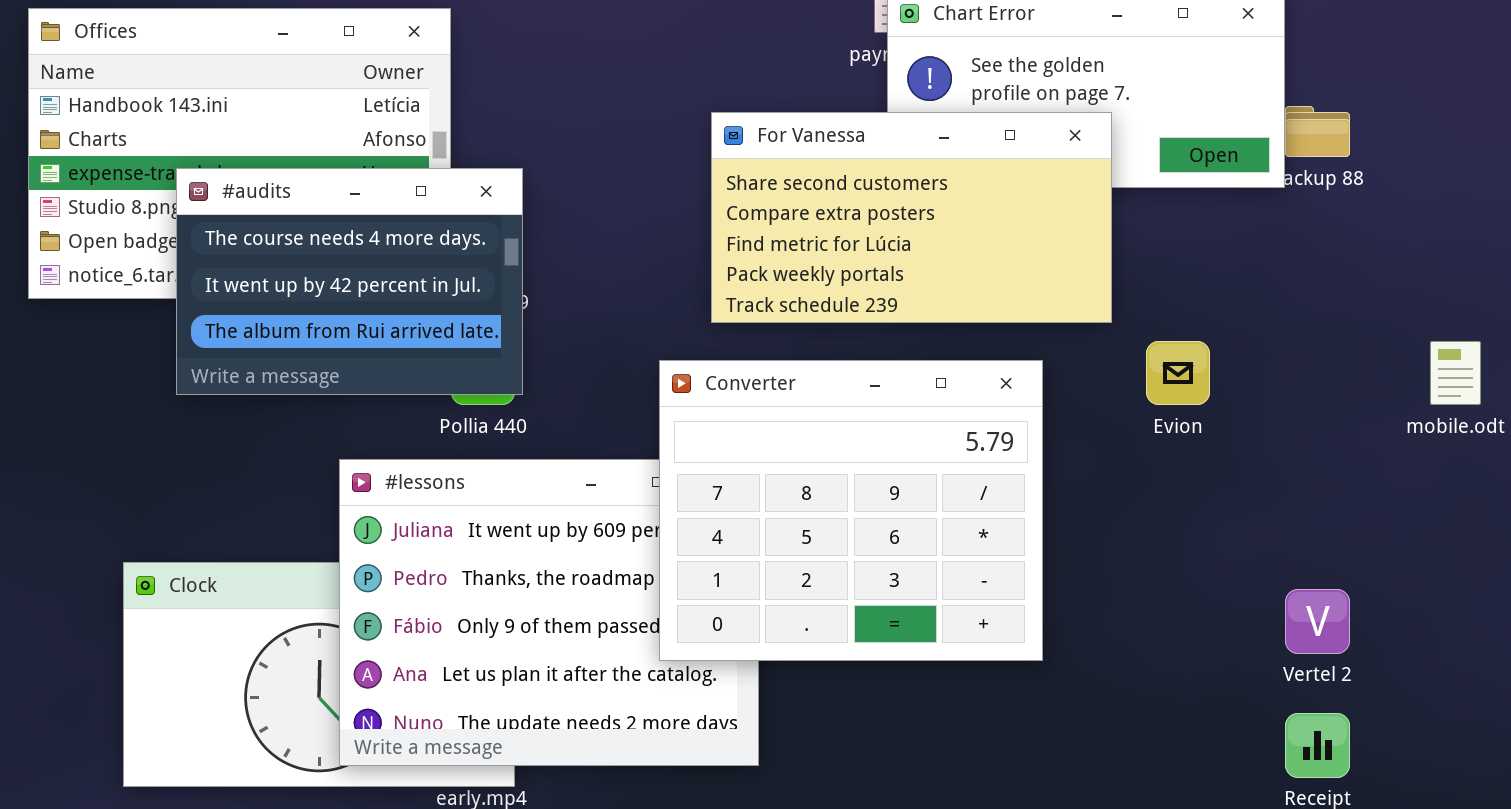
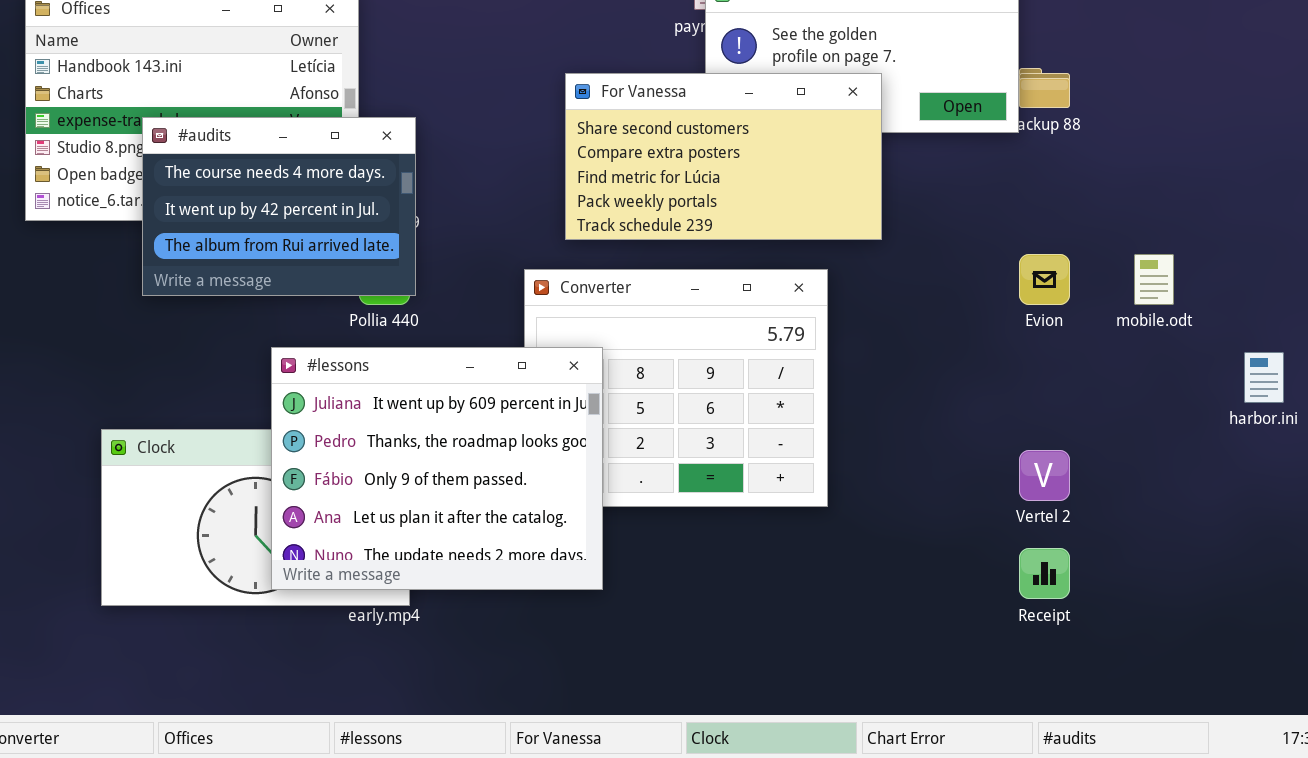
Evion: [1146,341,1210,405] -> [1019,254,1070,305], moved
#lessons: [339,459,759,766] -> [271,347,603,590], raised

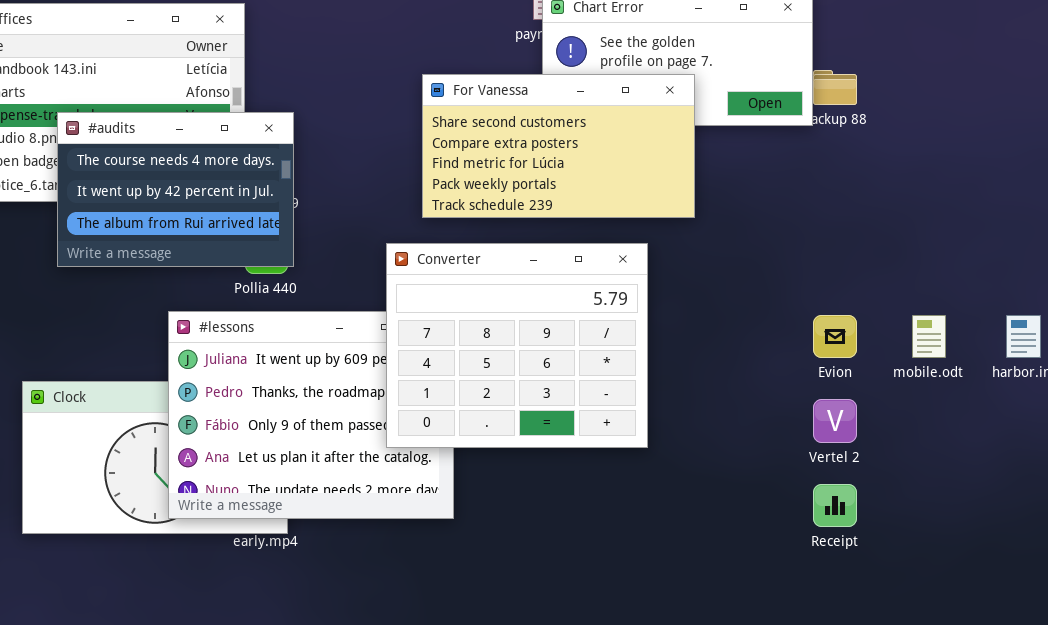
Evion: [1019,254,1070,305] -> [813,315,857,358], moved
mobile.odt: [1134,254,1174,305] -> [912,315,946,358], moved
Converter: [524,269,828,507] -> [386,243,648,448], raised

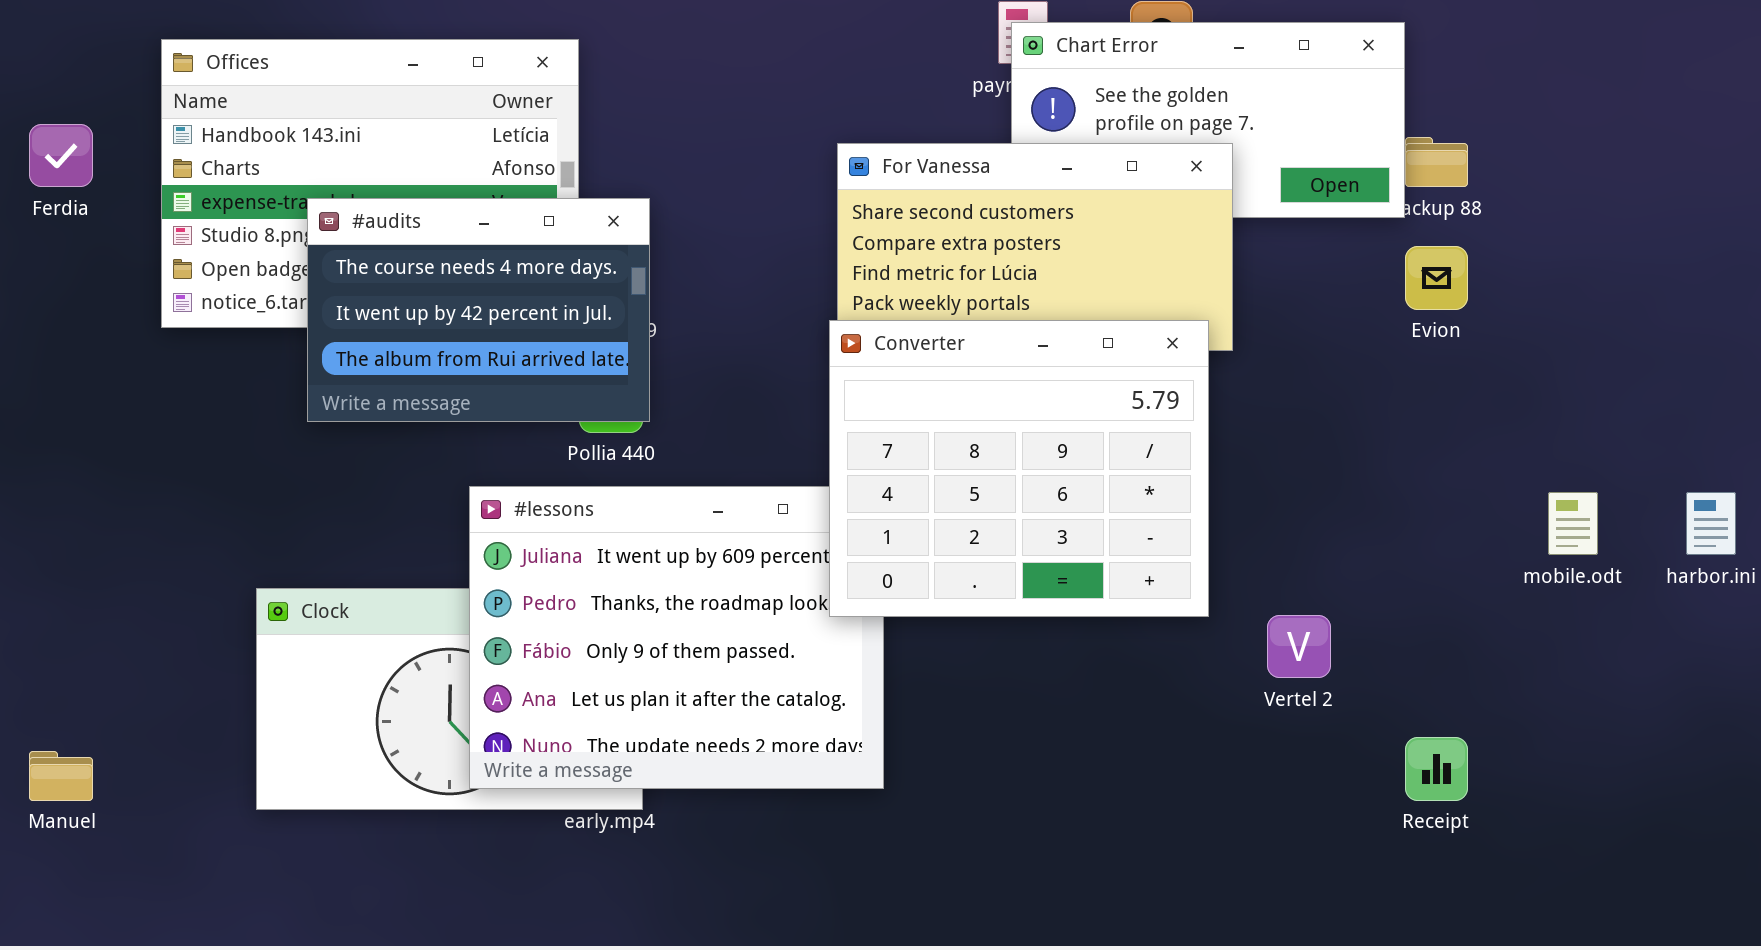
Converter: [386,243,648,448] -> [829,320,1209,617], moved
Evion: [813,315,857,358] -> [1405,246,1468,310], moved
Vertel 2: [813,399,857,443] -> [1267,615,1331,678], moved

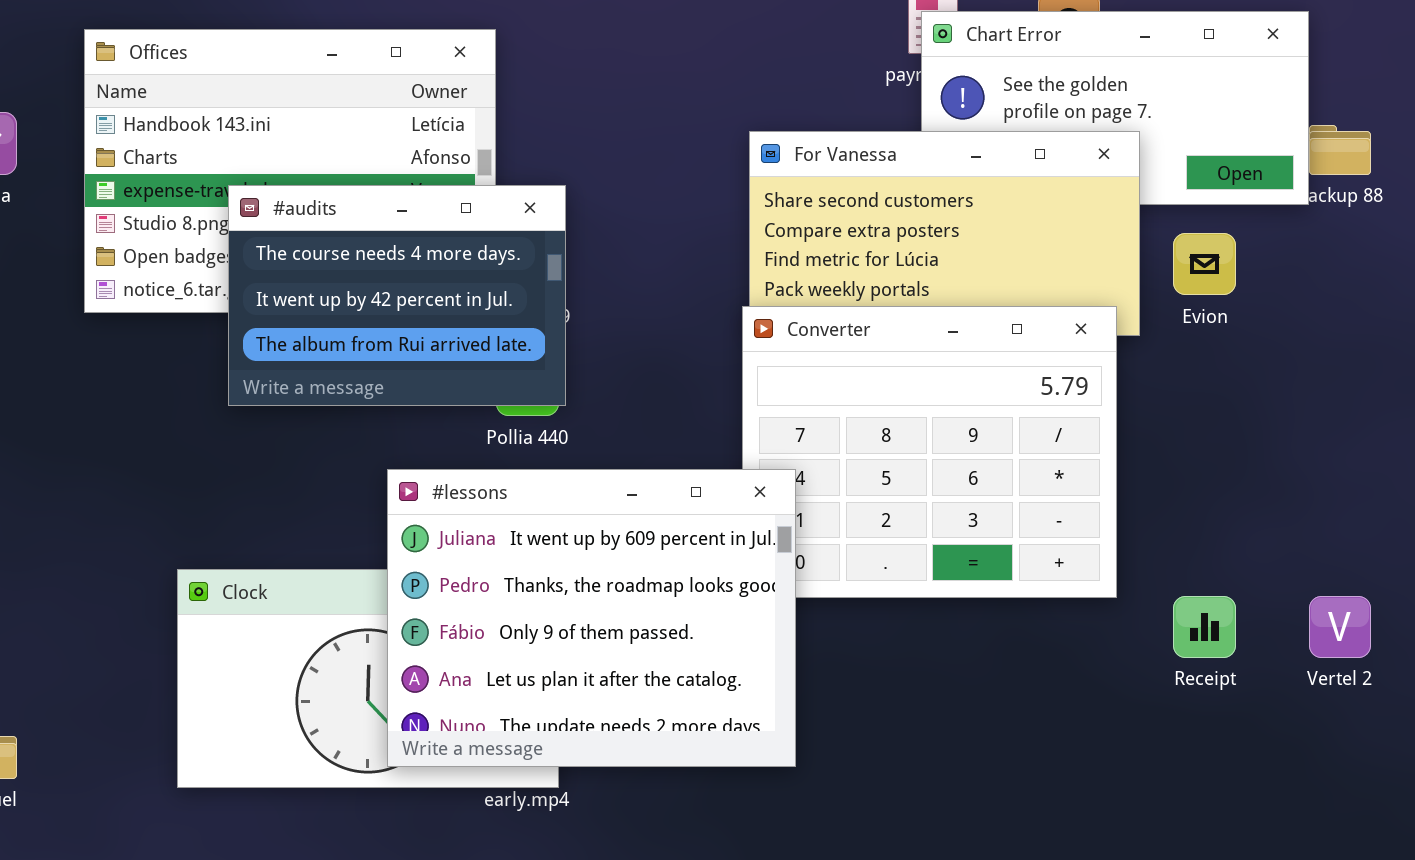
Evion: [1405,246,1468,310] -> [1173,233,1236,295], moved
#lessons: [469,486,884,789] -> [387,469,796,767], raised
Vertel 2: [1267,615,1331,678] -> [1309,596,1371,658], moved
Receipt: [1405,737,1468,801] -> [1173,596,1236,658], moved

